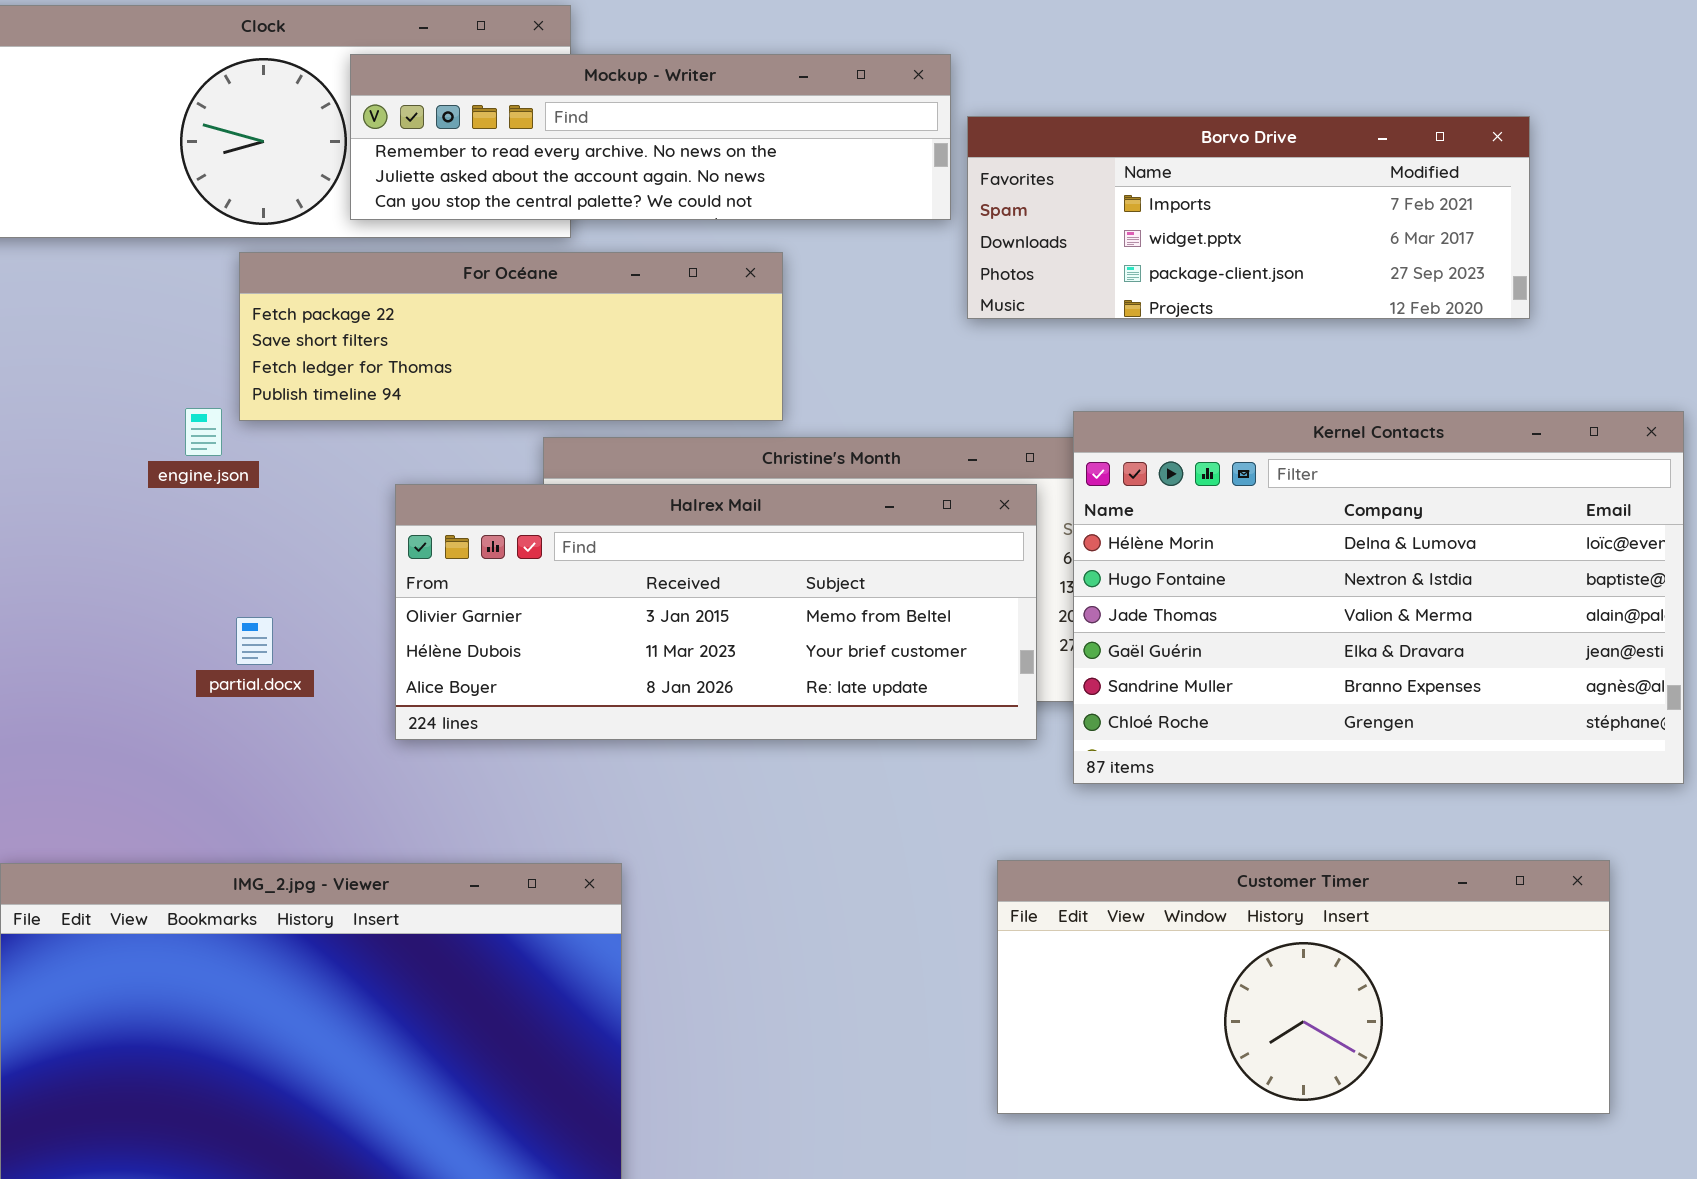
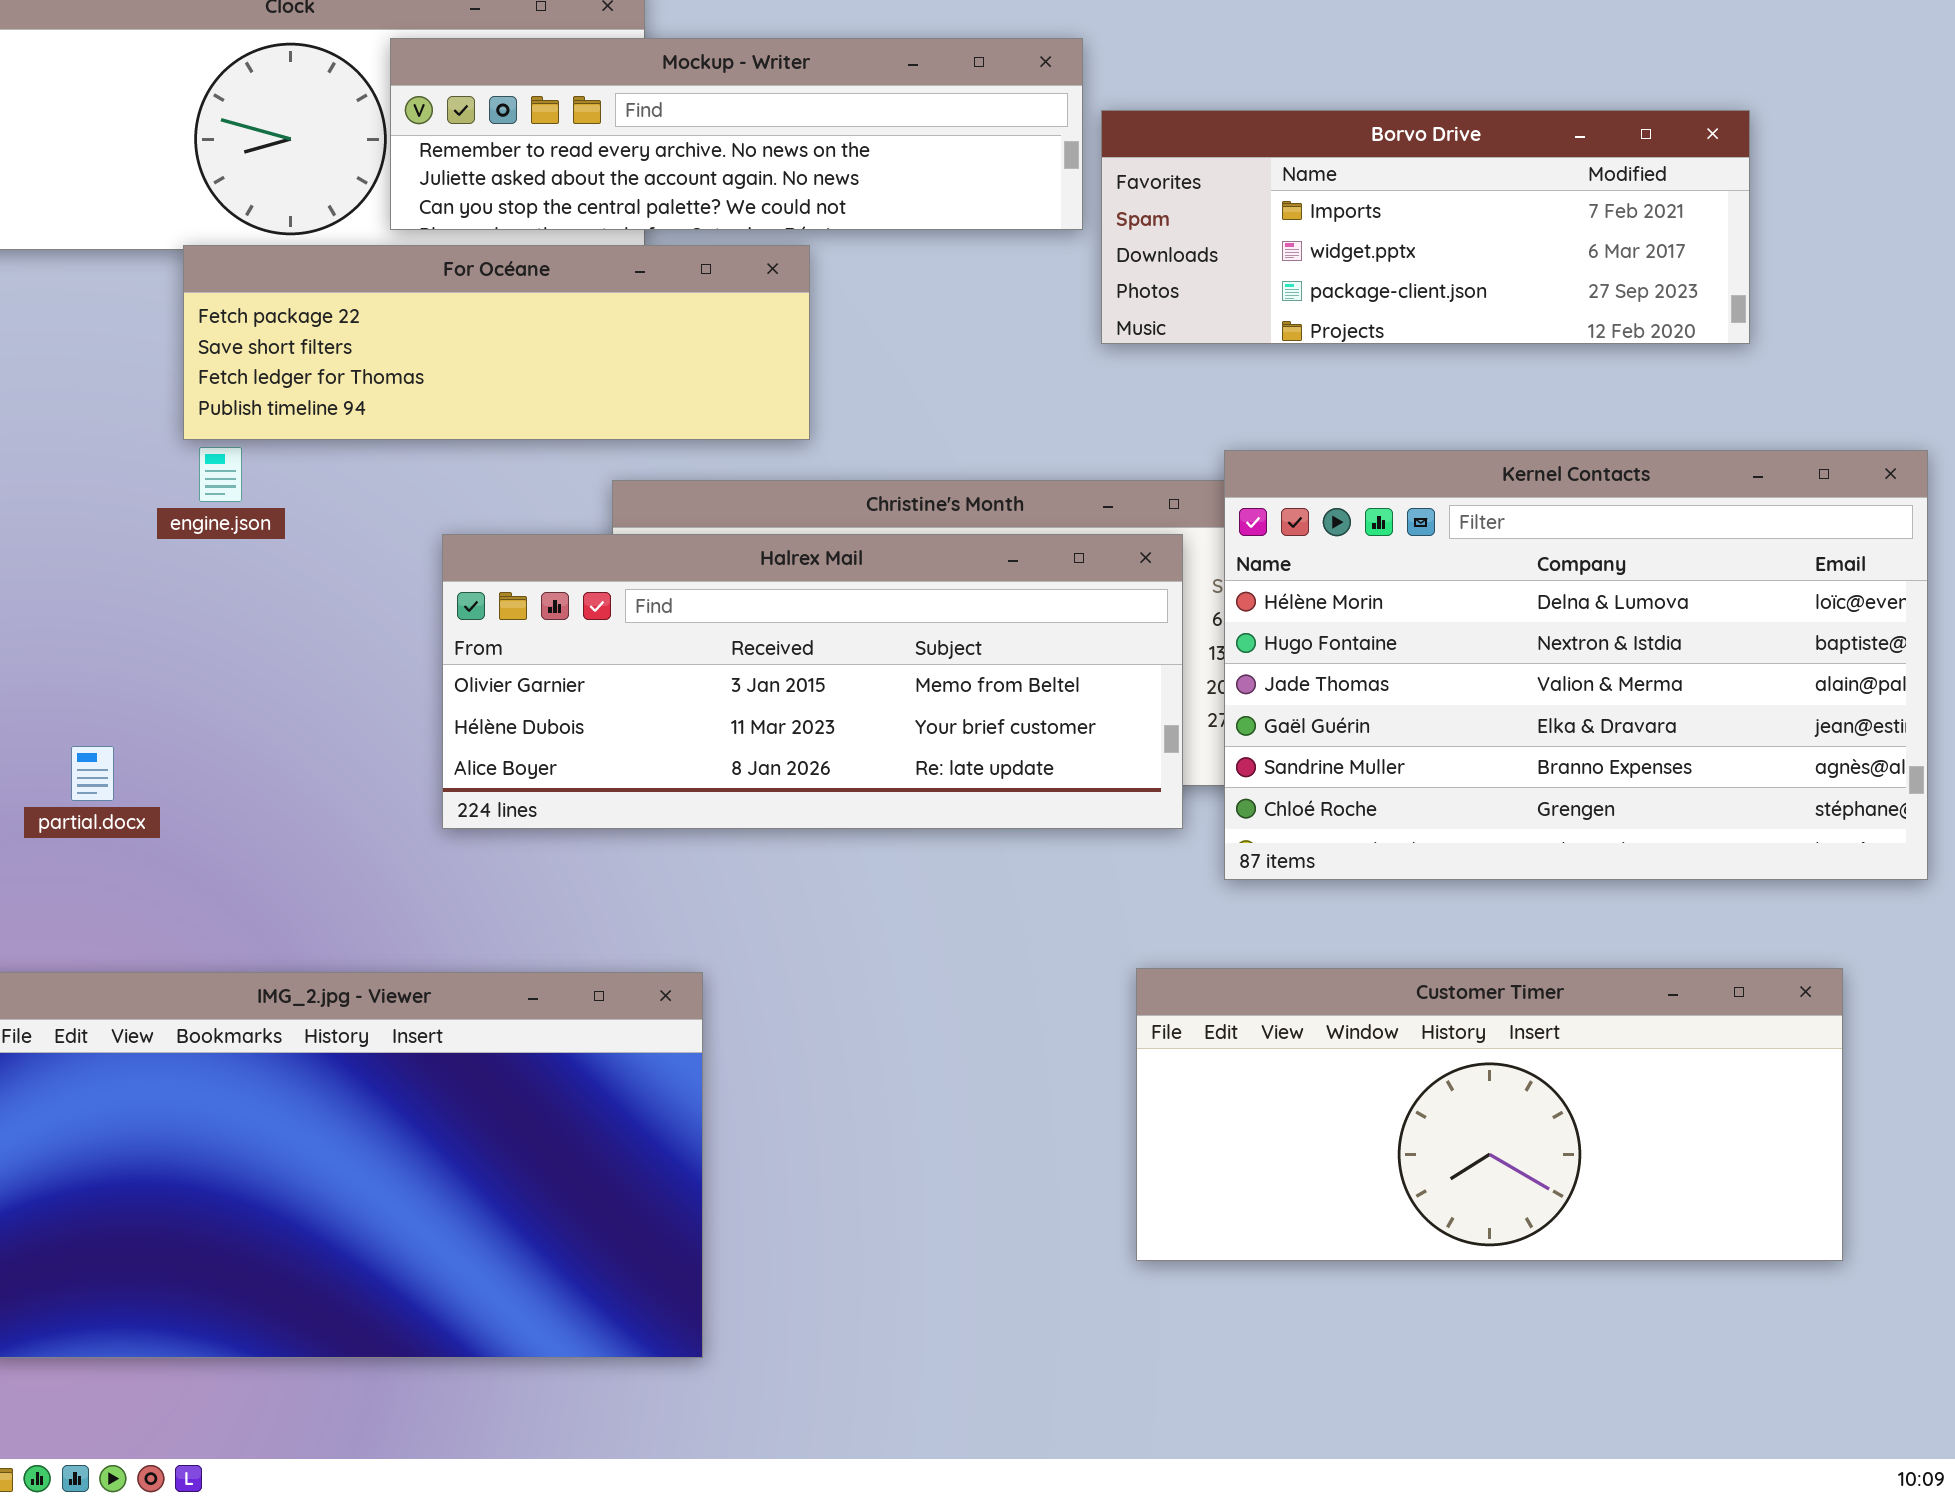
For Océane: [239,252,783,421] -> [183,245,810,440], moved
partial.docx: [236,617,273,665] -> [71,746,114,801], moved

